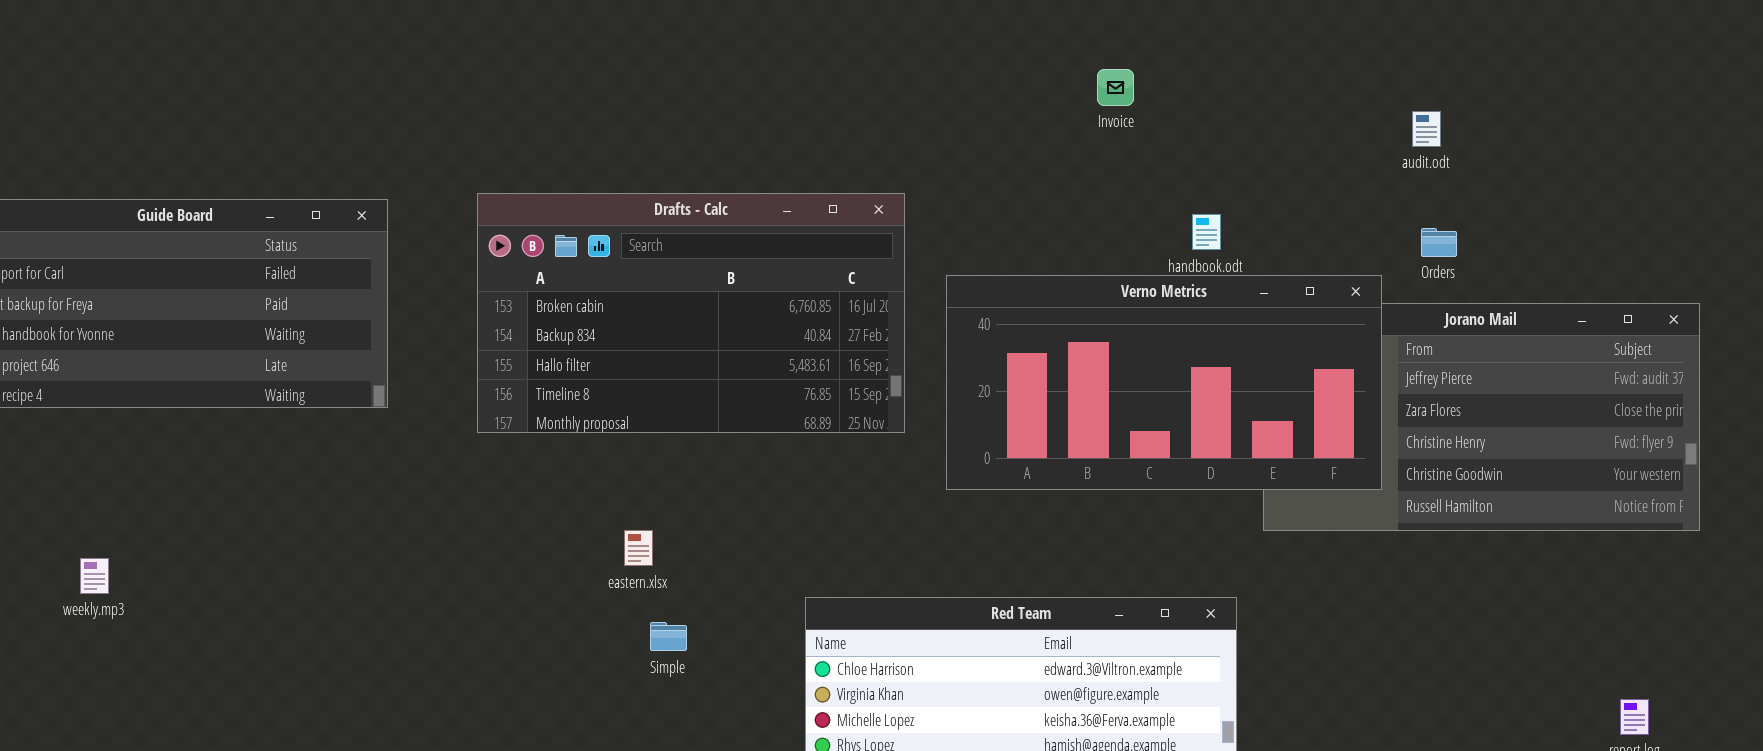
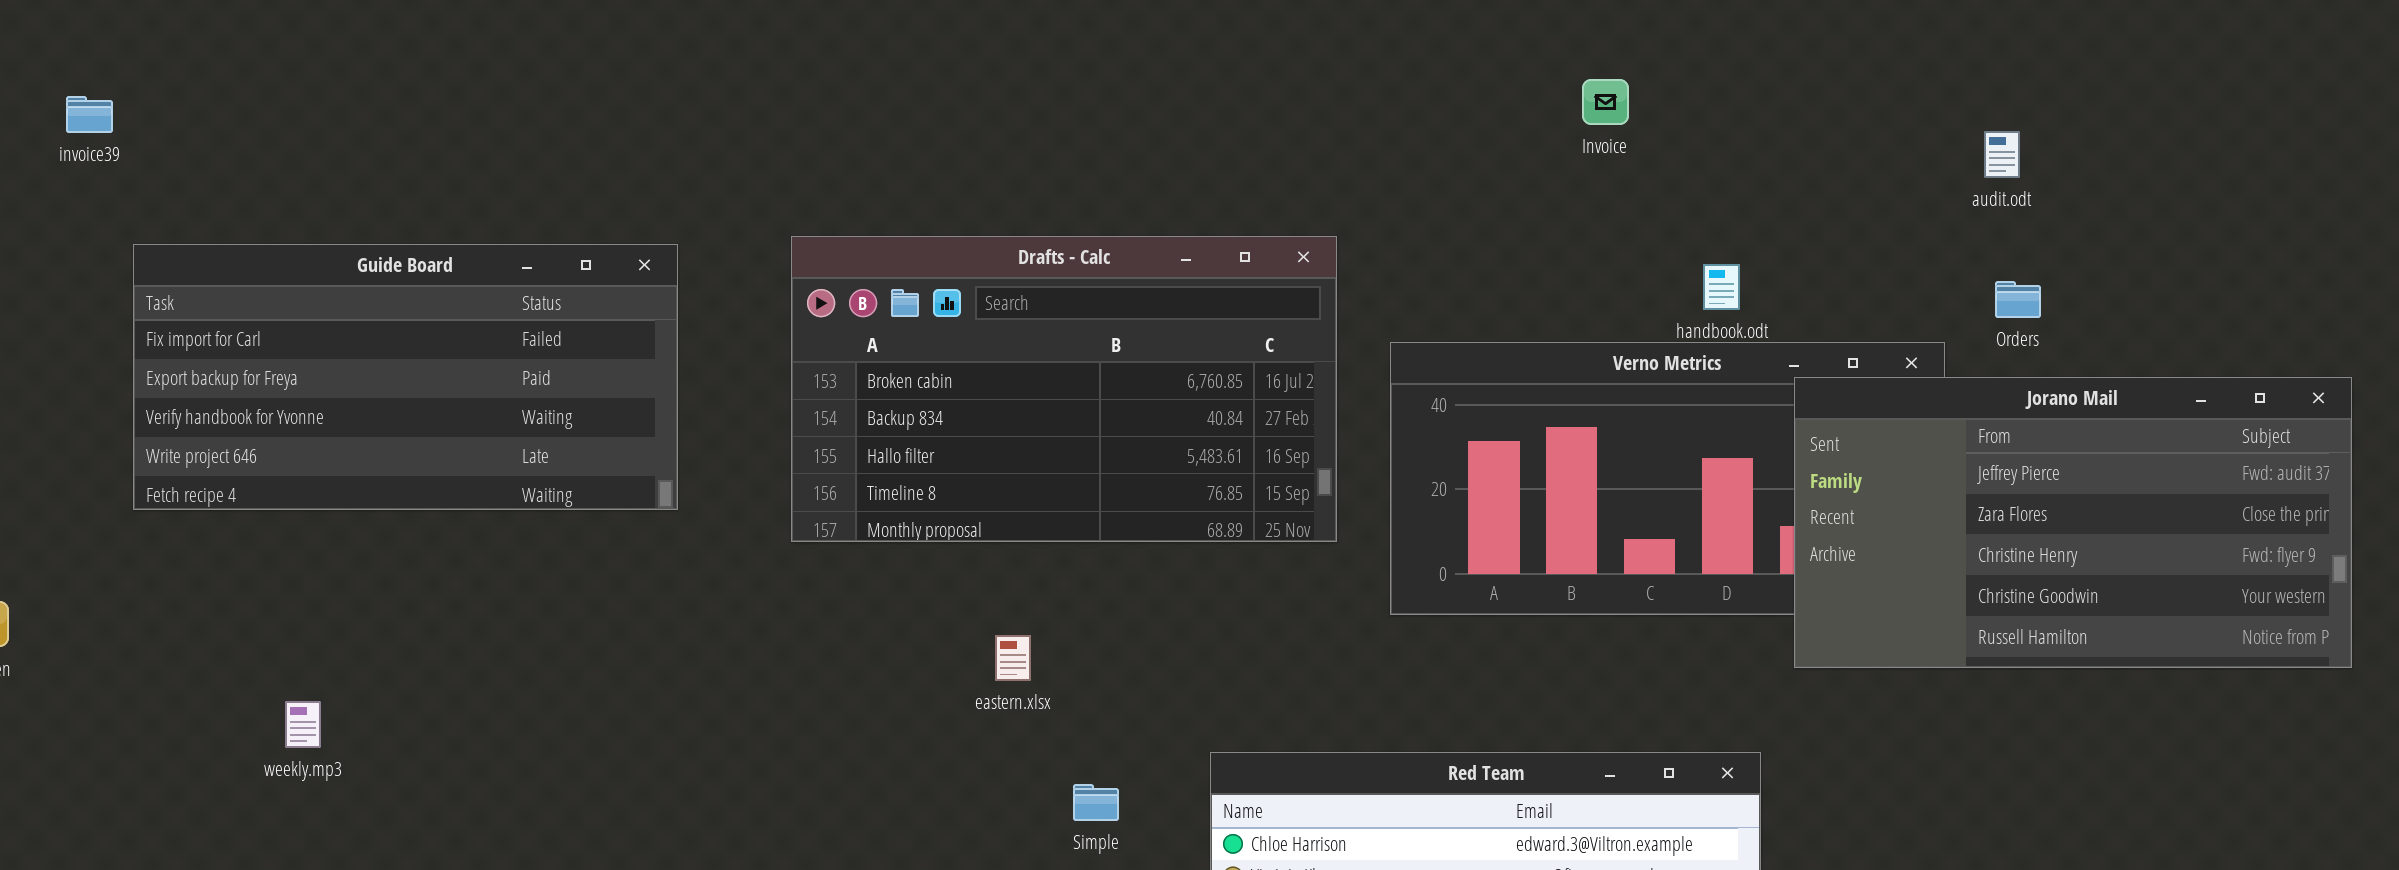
Jorano Mail: [1263,303,1700,531] -> [1794,377,2352,668], raised
eastern.xlsx: [624,530,653,566] -> [995,635,1031,681], moved
Simple: [650,622,687,651] -> [1073,784,1119,821], moved

